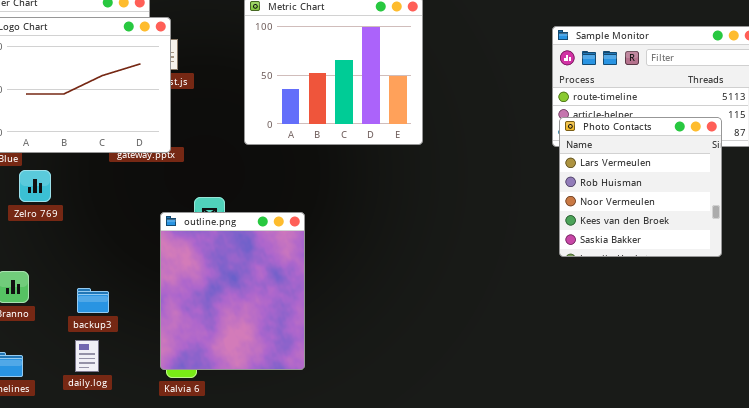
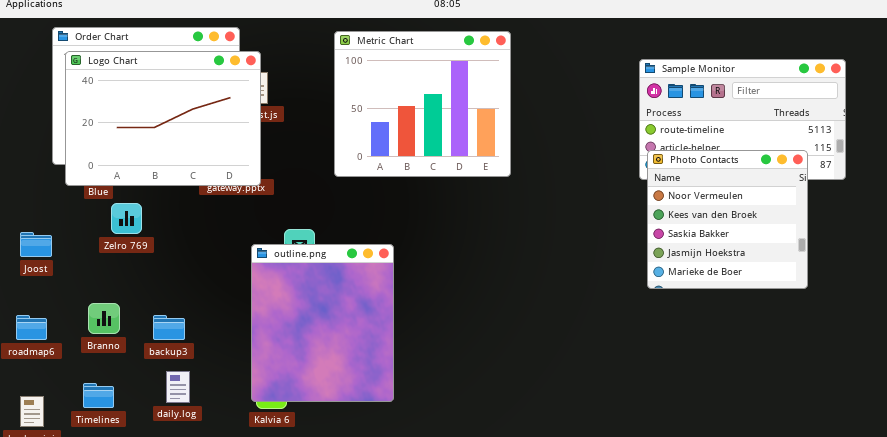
Photo Contacts: [559,117,722,257] -> [647,150,808,289], scrolled down 2 rows
backup3: [77,288,109,313] -> [153,315,185,340], moved

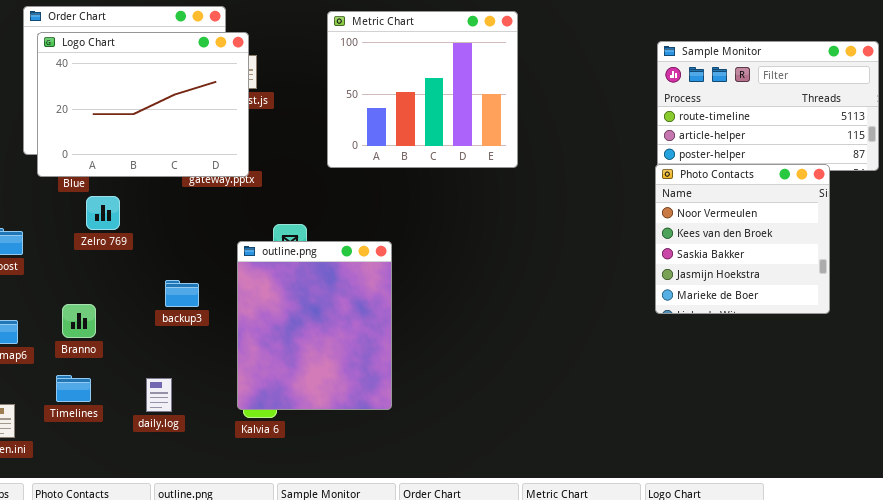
Photo Contacts: [647,150,808,289] -> [655,164,830,314], moved
backup3: [153,315,185,340] -> [165,280,199,307], moved
Timelines: [83,383,114,408] -> [56,375,91,402], moved

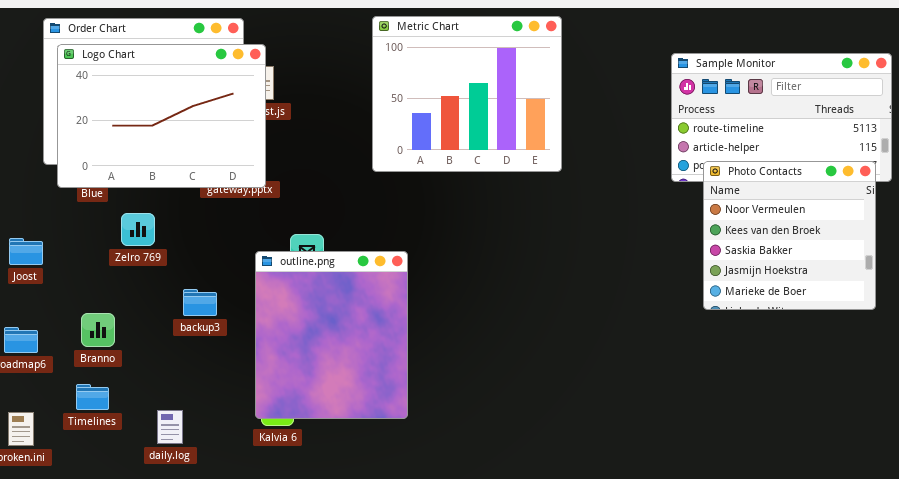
Metric Chart: [327,11,518,168] -> [372,16,562,172], moved
Photo Contacts: [655,164,830,314] -> [703,161,876,310], moved
Zelro 769: [86,196,120,230] -> [121,213,155,246], moved
daily.log: [146,378,172,412] -> [157,410,183,444], moved

